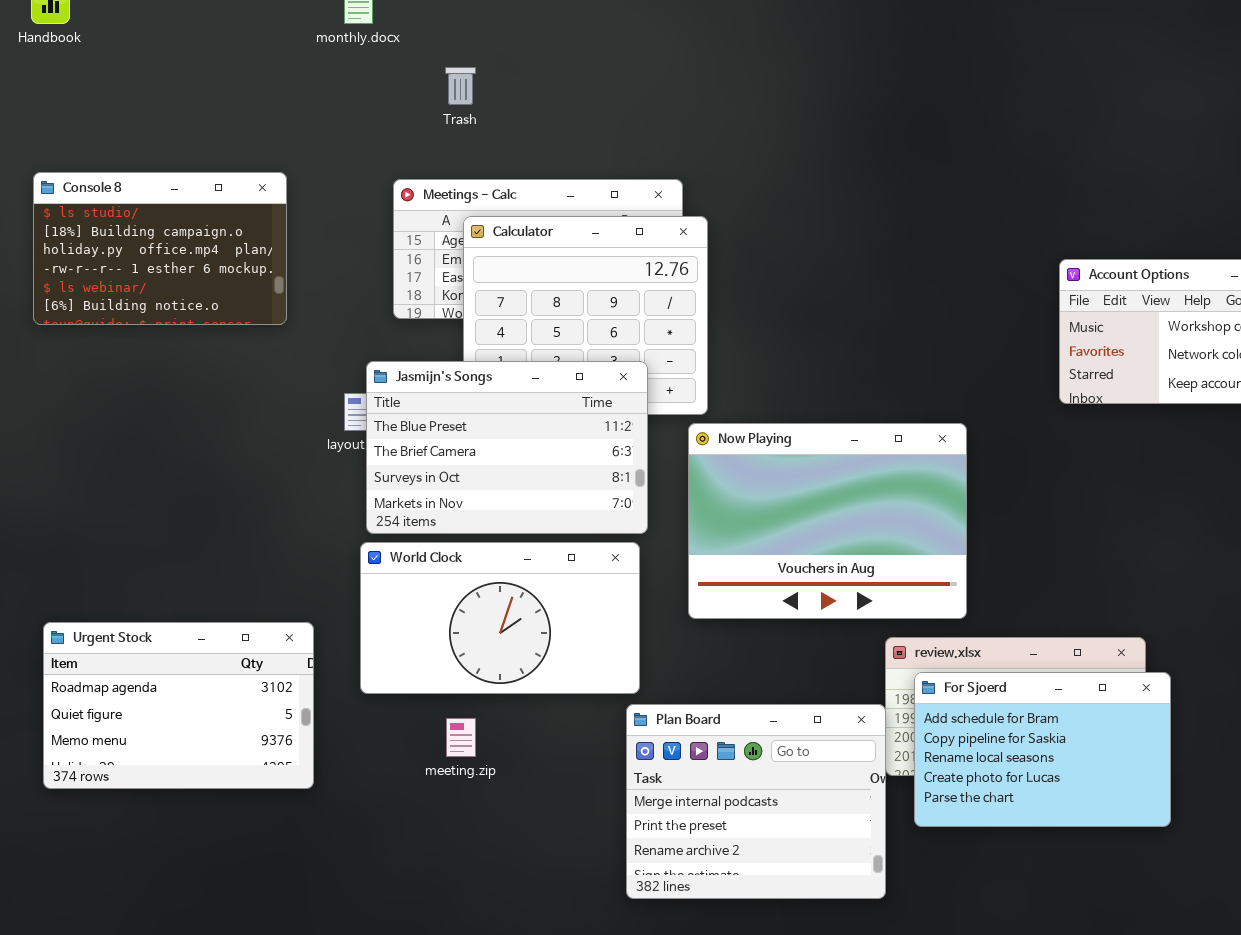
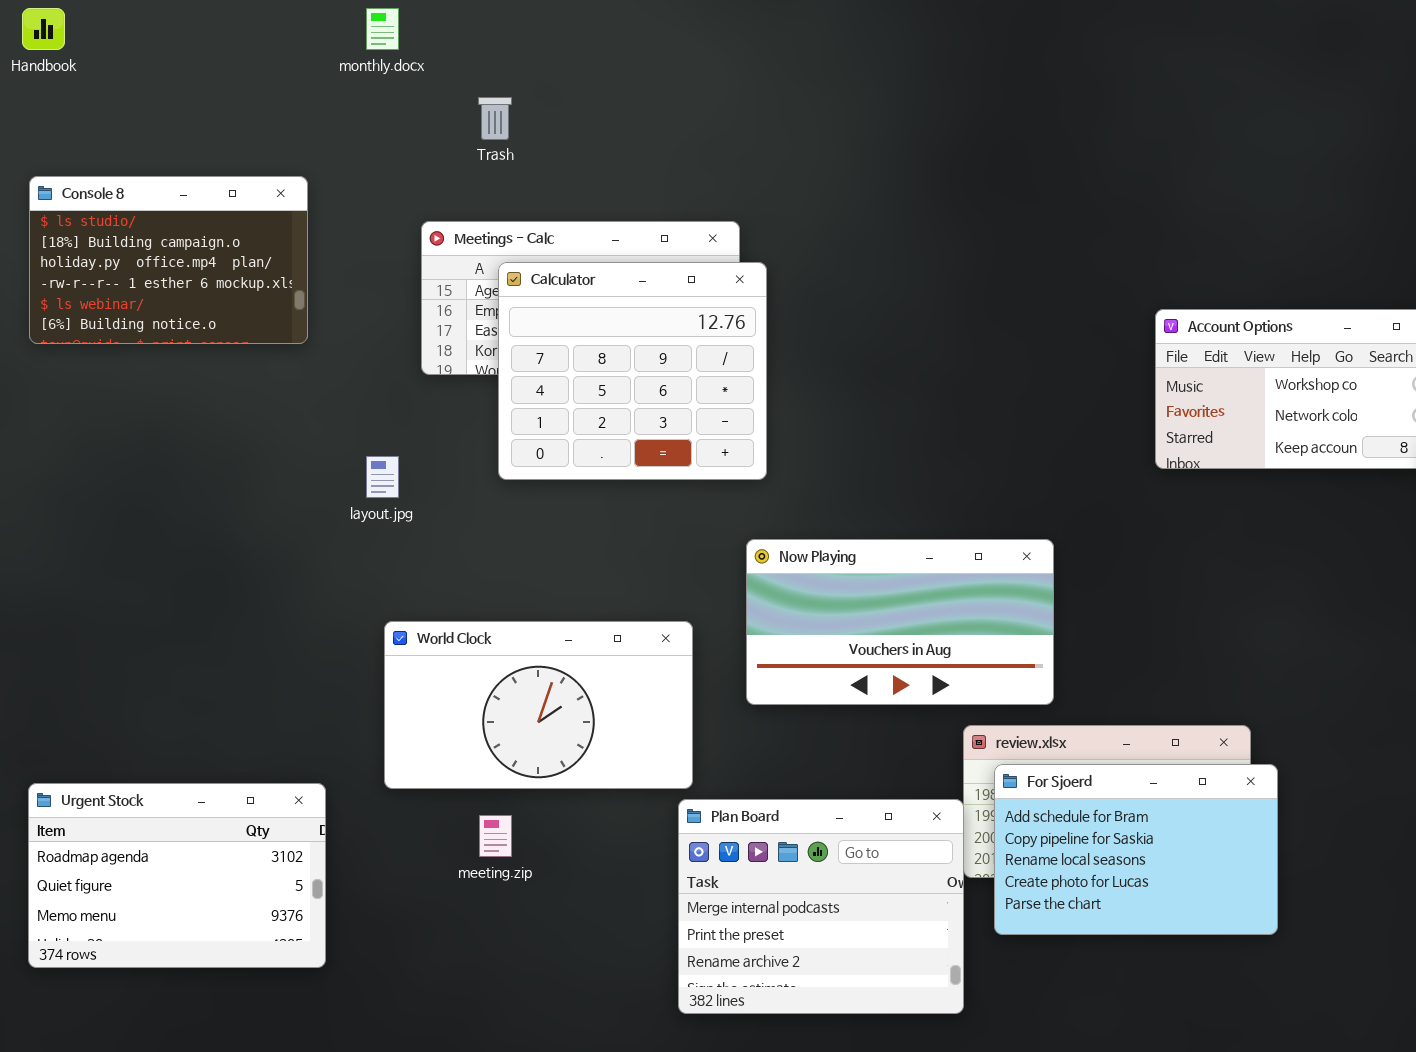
Console 8: [33,172,287,325] -> [29,176,308,344], moved
Jasmijn's Songs: [366,361,648,534] -> none, closed
Now Playing: [688,423,967,619] -> [746,539,1054,705], resized
Urgent Stock: [43,622,314,789] -> [28,783,326,968], moved

